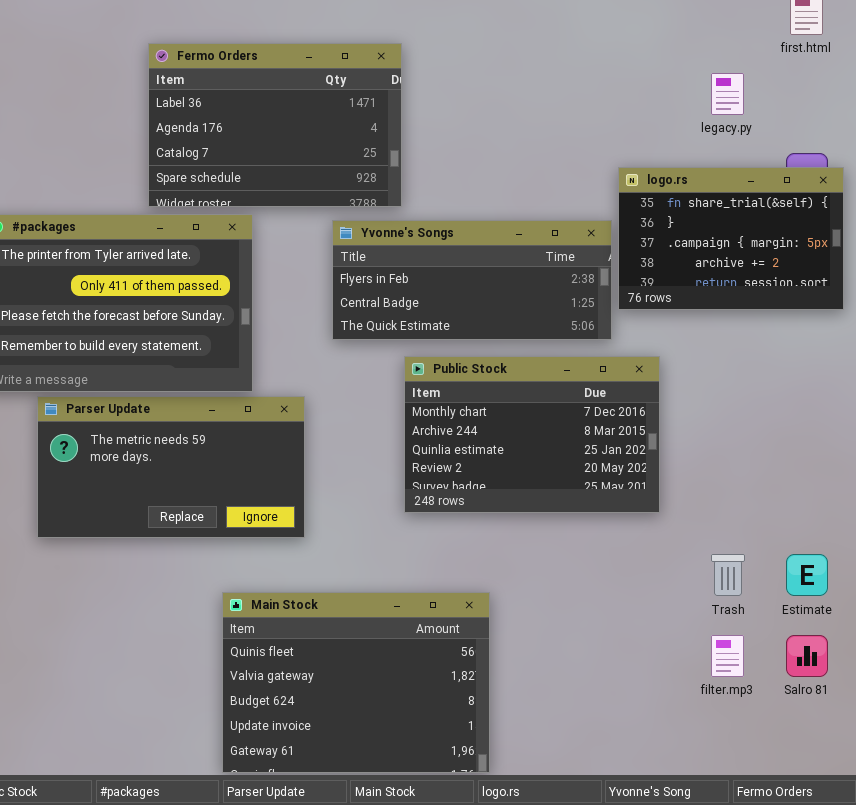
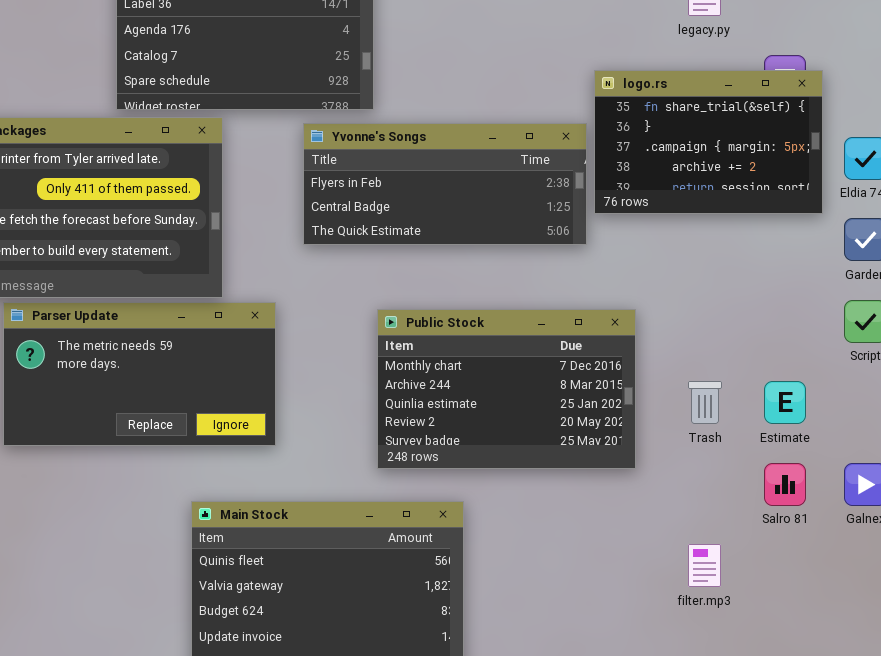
Public Stock: [404,356,660,513] -> [377,309,636,469], moved
Trash: [711,554,745,596] -> [688,381,722,424], moved
Estimate: [786,554,828,596] -> [764,381,806,424], moved
Salro 81: [786,635,828,677] -> [764,463,806,506], moved

